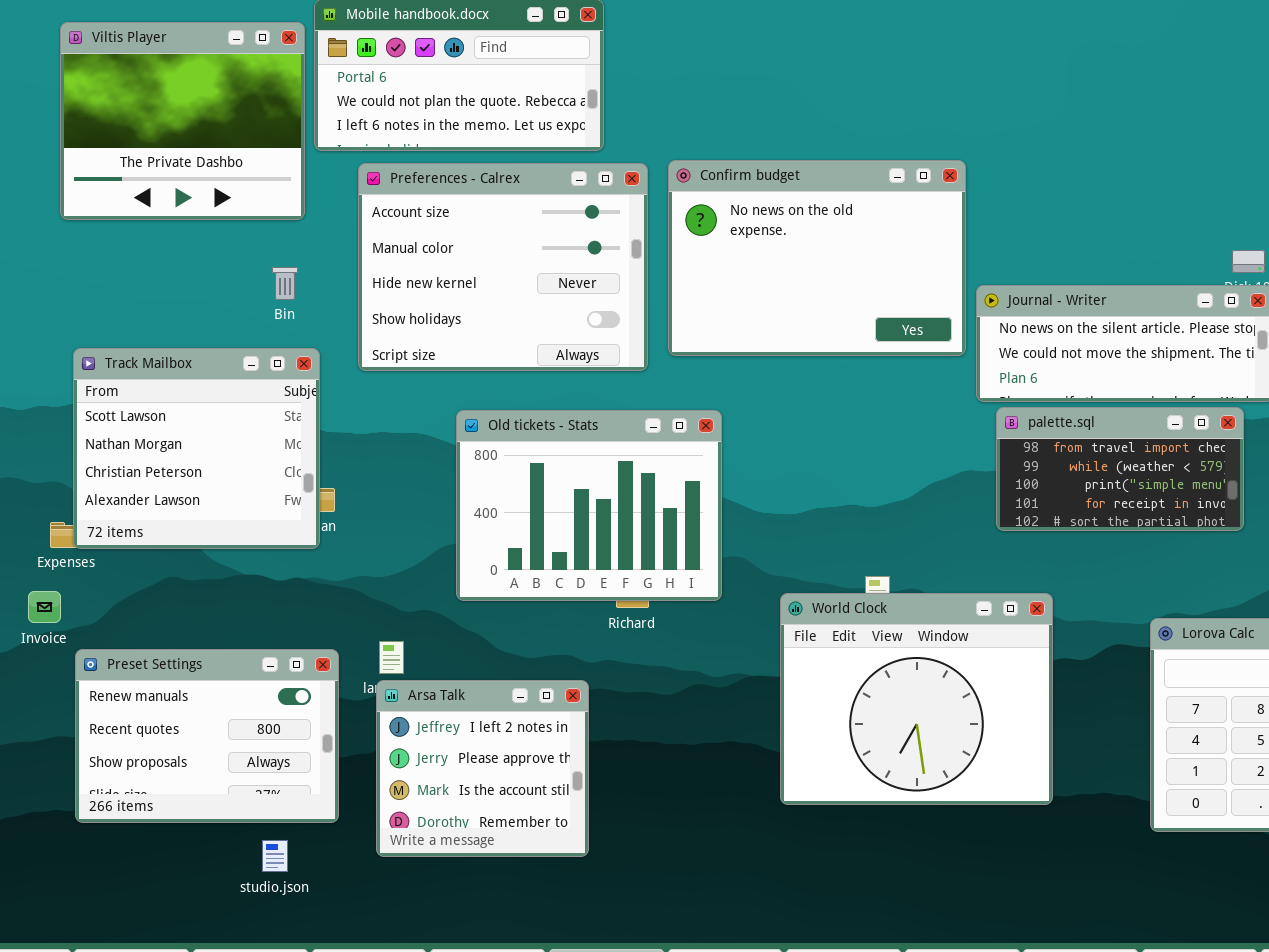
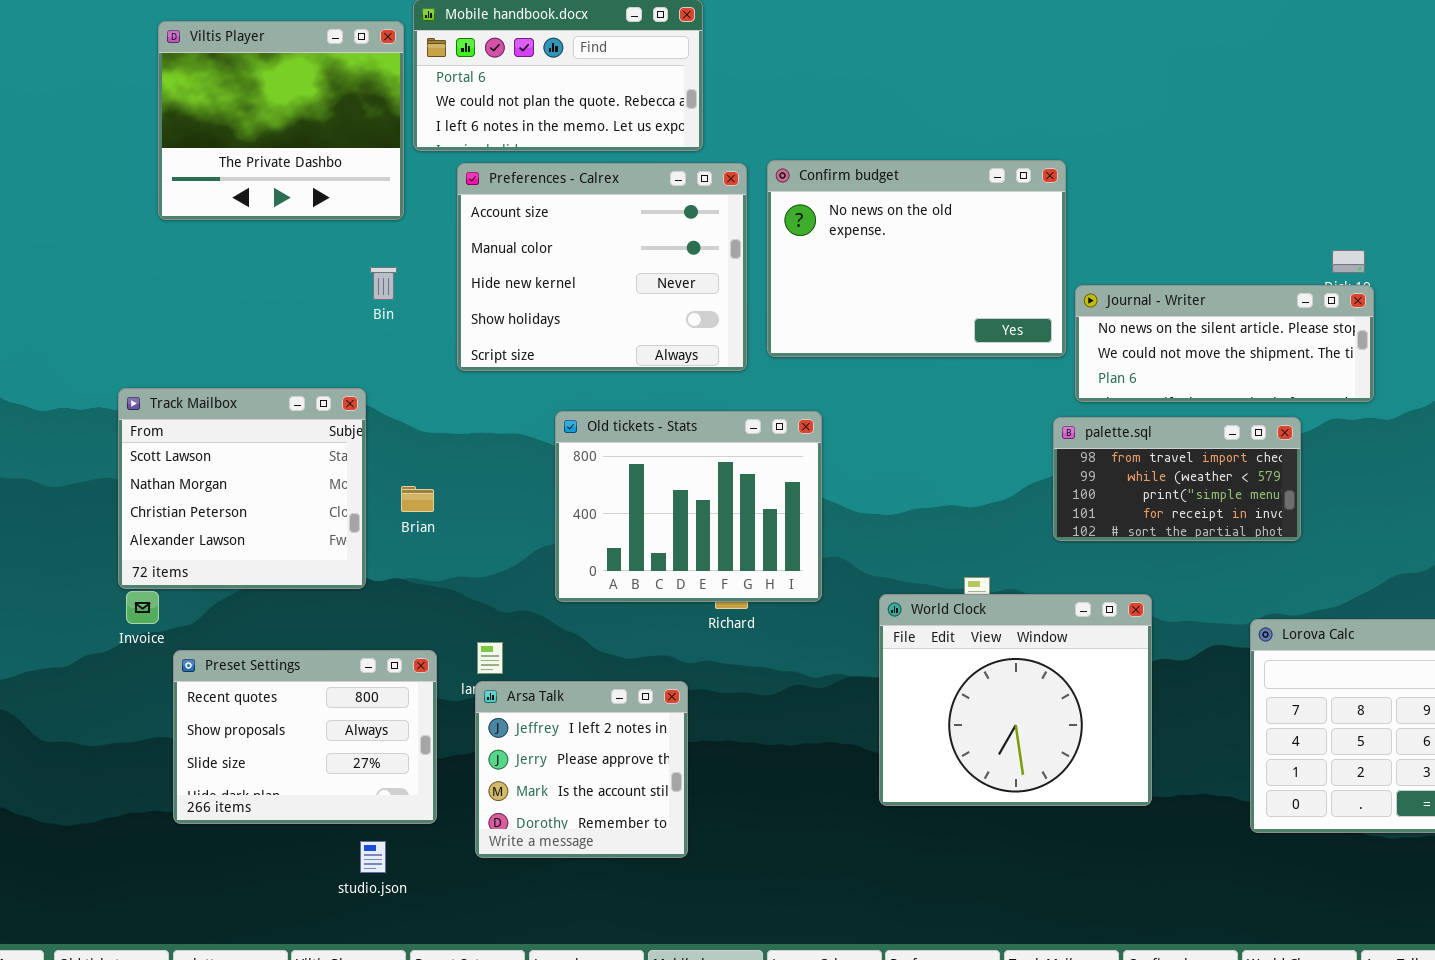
Track Mailbox: [73,348,320,549] -> [118,388,366,589], moved
palette.sql: [996,407,1244,531] -> [1053,417,1301,541], moved
Preset Settings: [75,649,339,823] -> [173,650,437,824], scrolled down 1 row

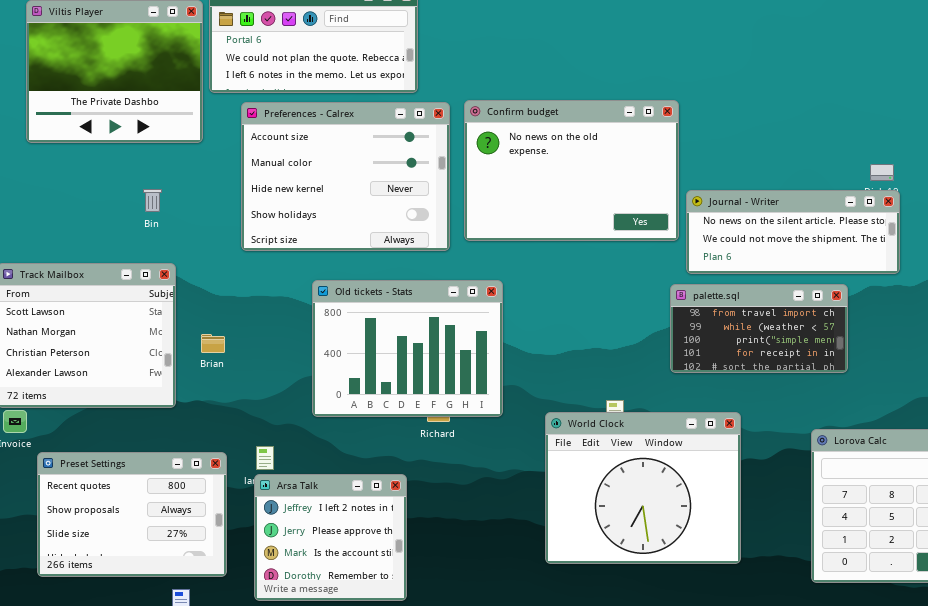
Bin: [370,267,397,300] -> [143,189,162,212], moved

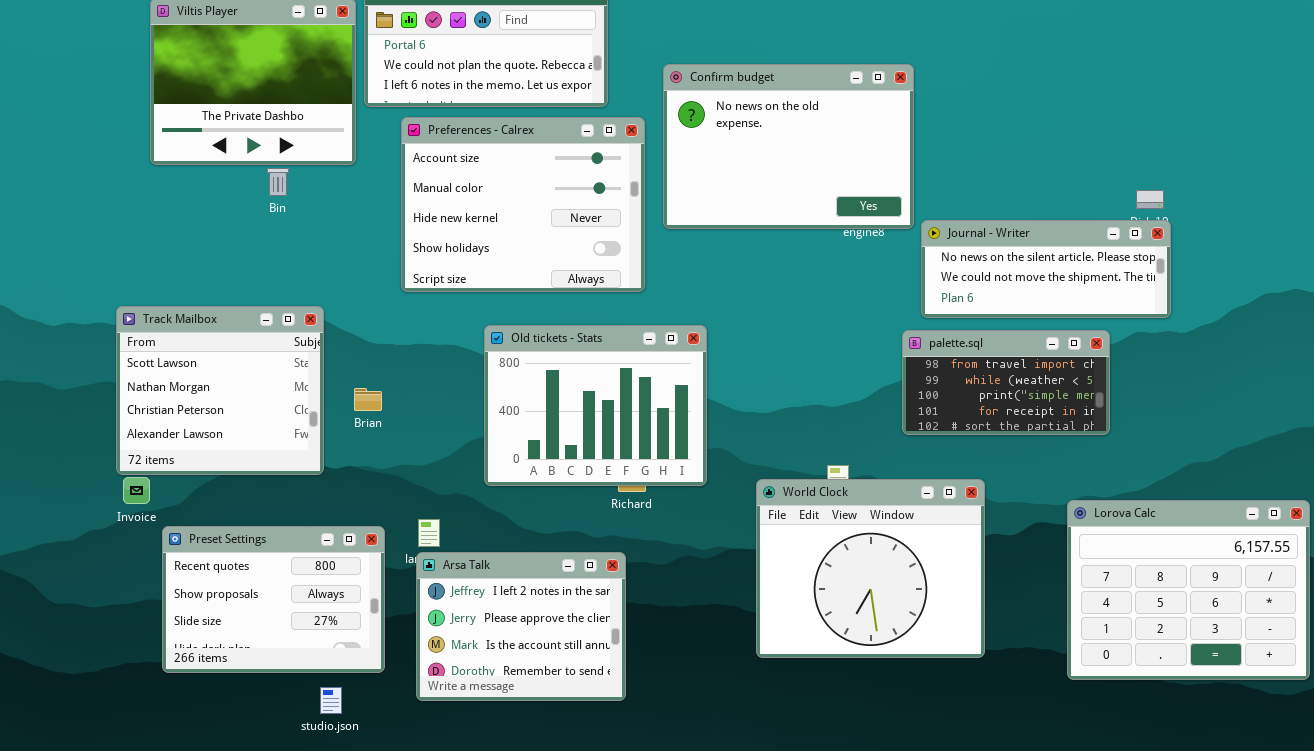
Confirm budget: [464,100,679,241] -> [663,64,914,229], moved
Bin: [143,189,162,212] -> [267,168,289,196], moved
Arsa Talk: [254,474,407,601] -> [416,552,626,701], resized

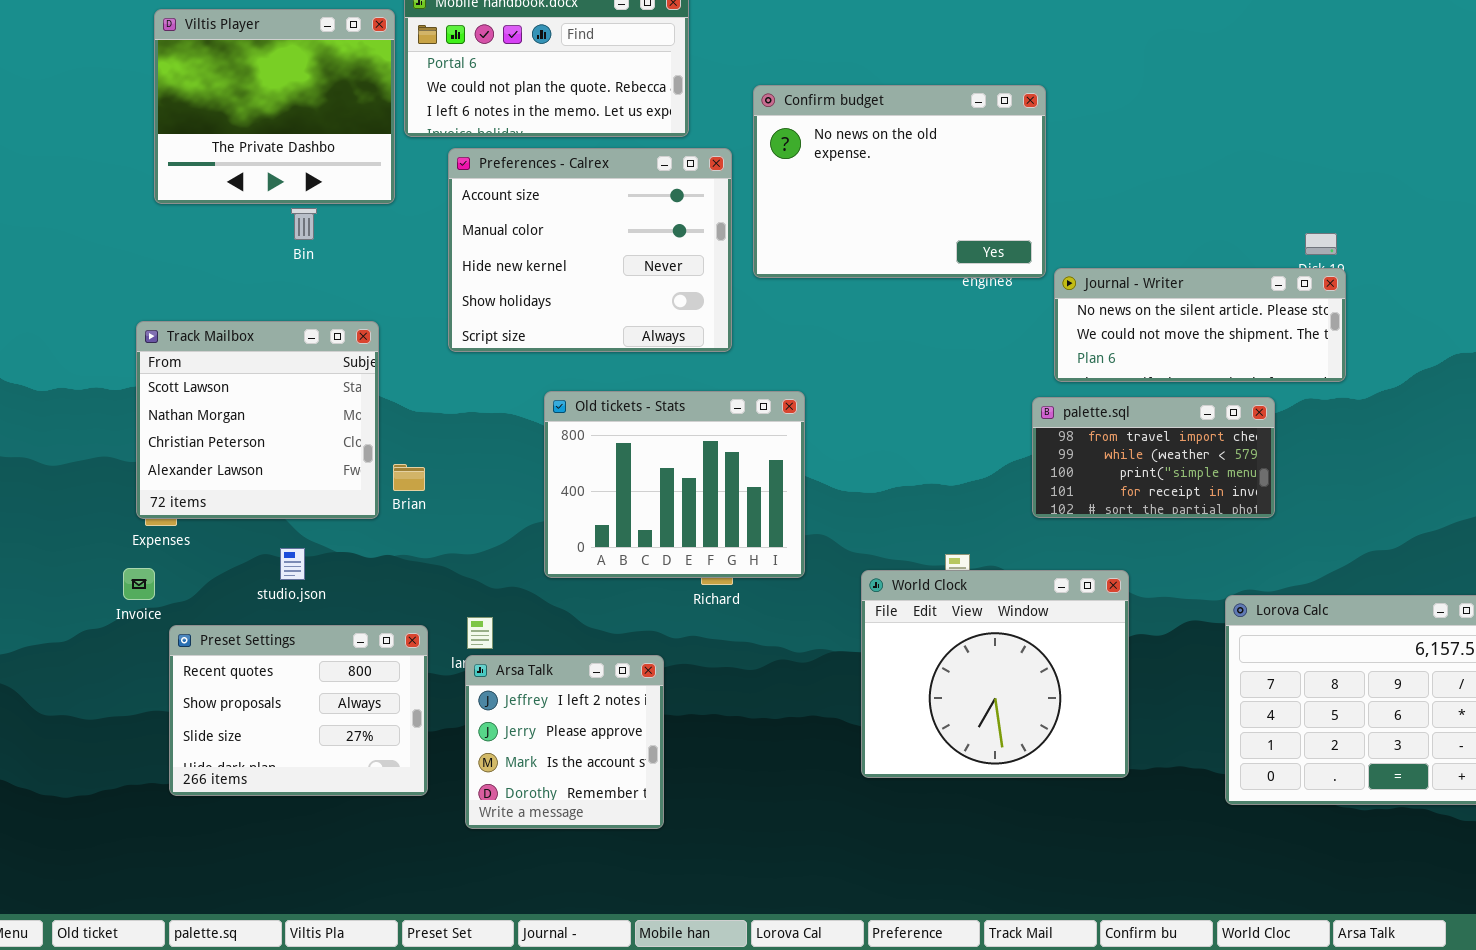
Track Mailbox: [116,306,324,475] -> [136,321,379,519], moved
Arsa Talk: [416,552,626,701] -> [465,655,664,829], resized
studio.json: [320,687,342,714] -> [280,548,305,580], moved

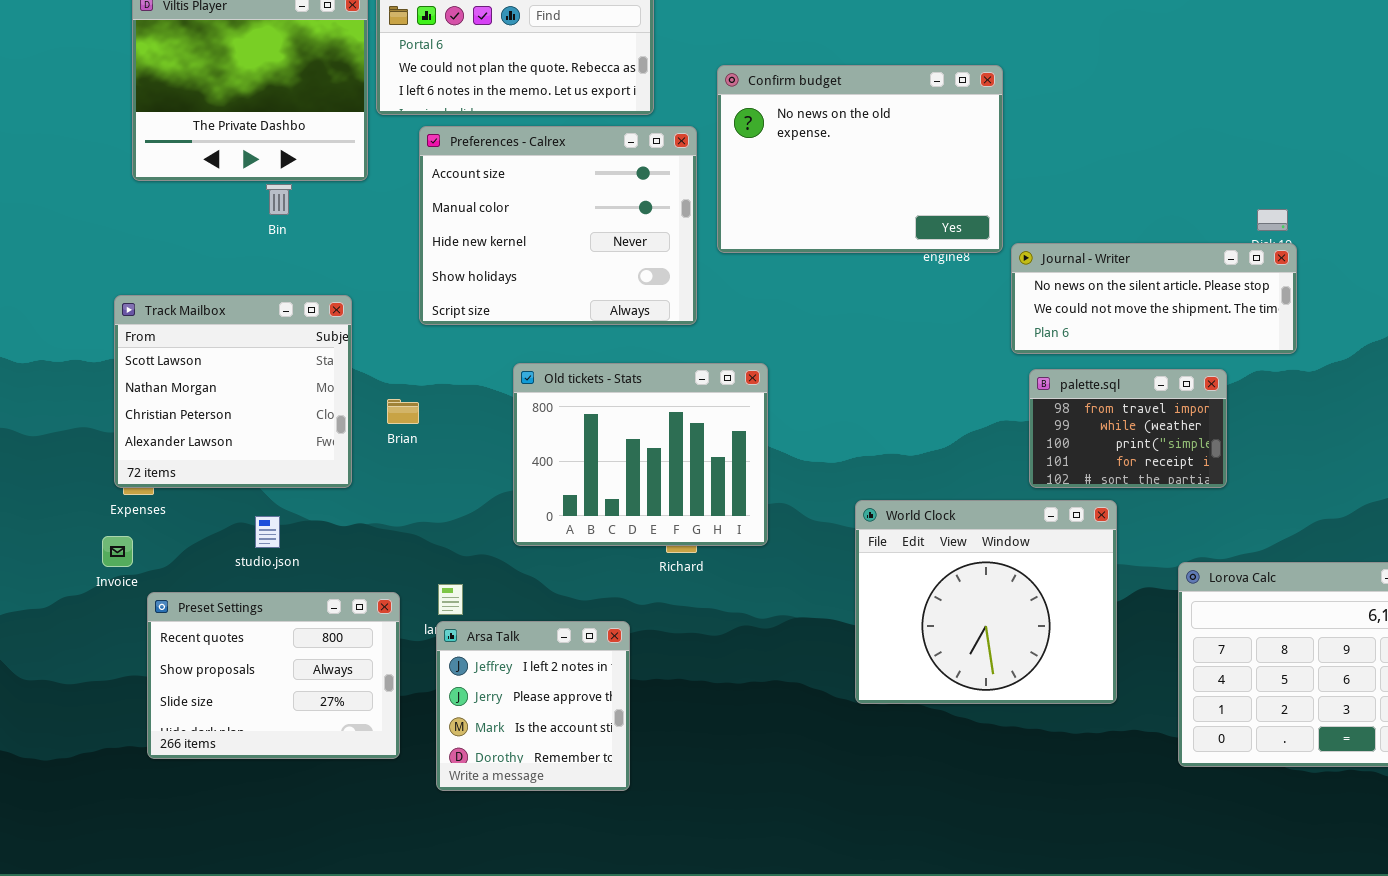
palette.sql: [1032,397,1275,518] -> [1029,369,1227,488], resized
Brian: [393,464,425,491] -> [387,399,419,424], moved
World Clock: [861,570,1129,778] -> [855,500,1117,704], moved

